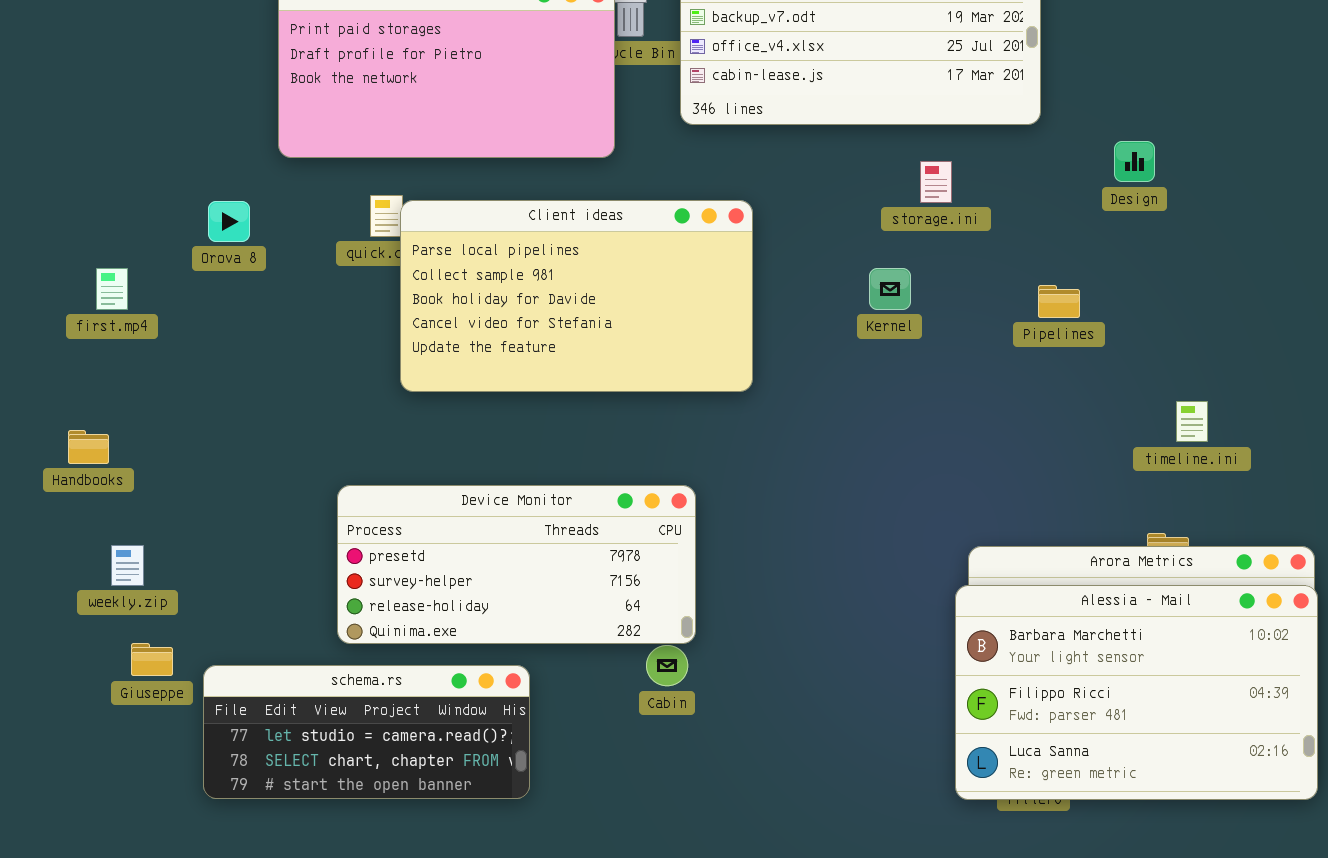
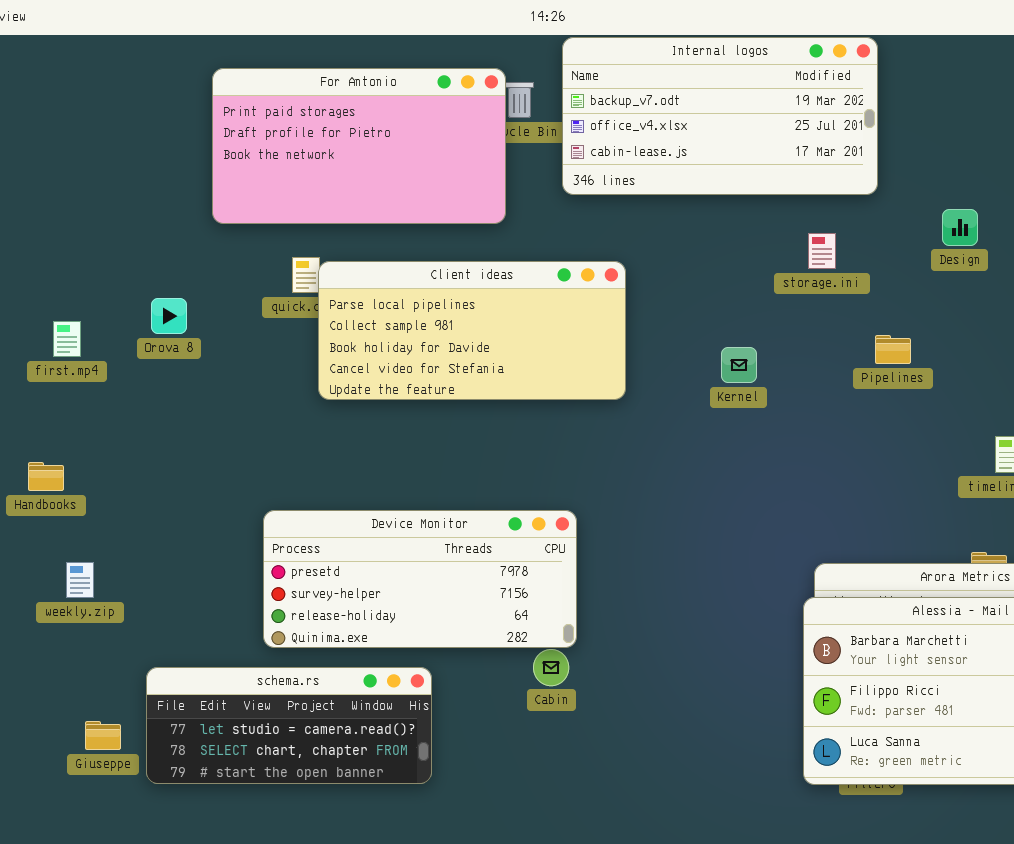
storage.ini: [920,161,952,203] -> [808,233,836,269], moved
Client ideas: [400,200,753,392] -> [318,261,626,400], resized
Orova 8: [208,201,250,242] -> [151,298,187,334], moved
Kernel: [869,268,911,310] -> [721,347,757,383], moved
Giuseppe: [131,643,173,676] -> [85,721,121,750], moved

